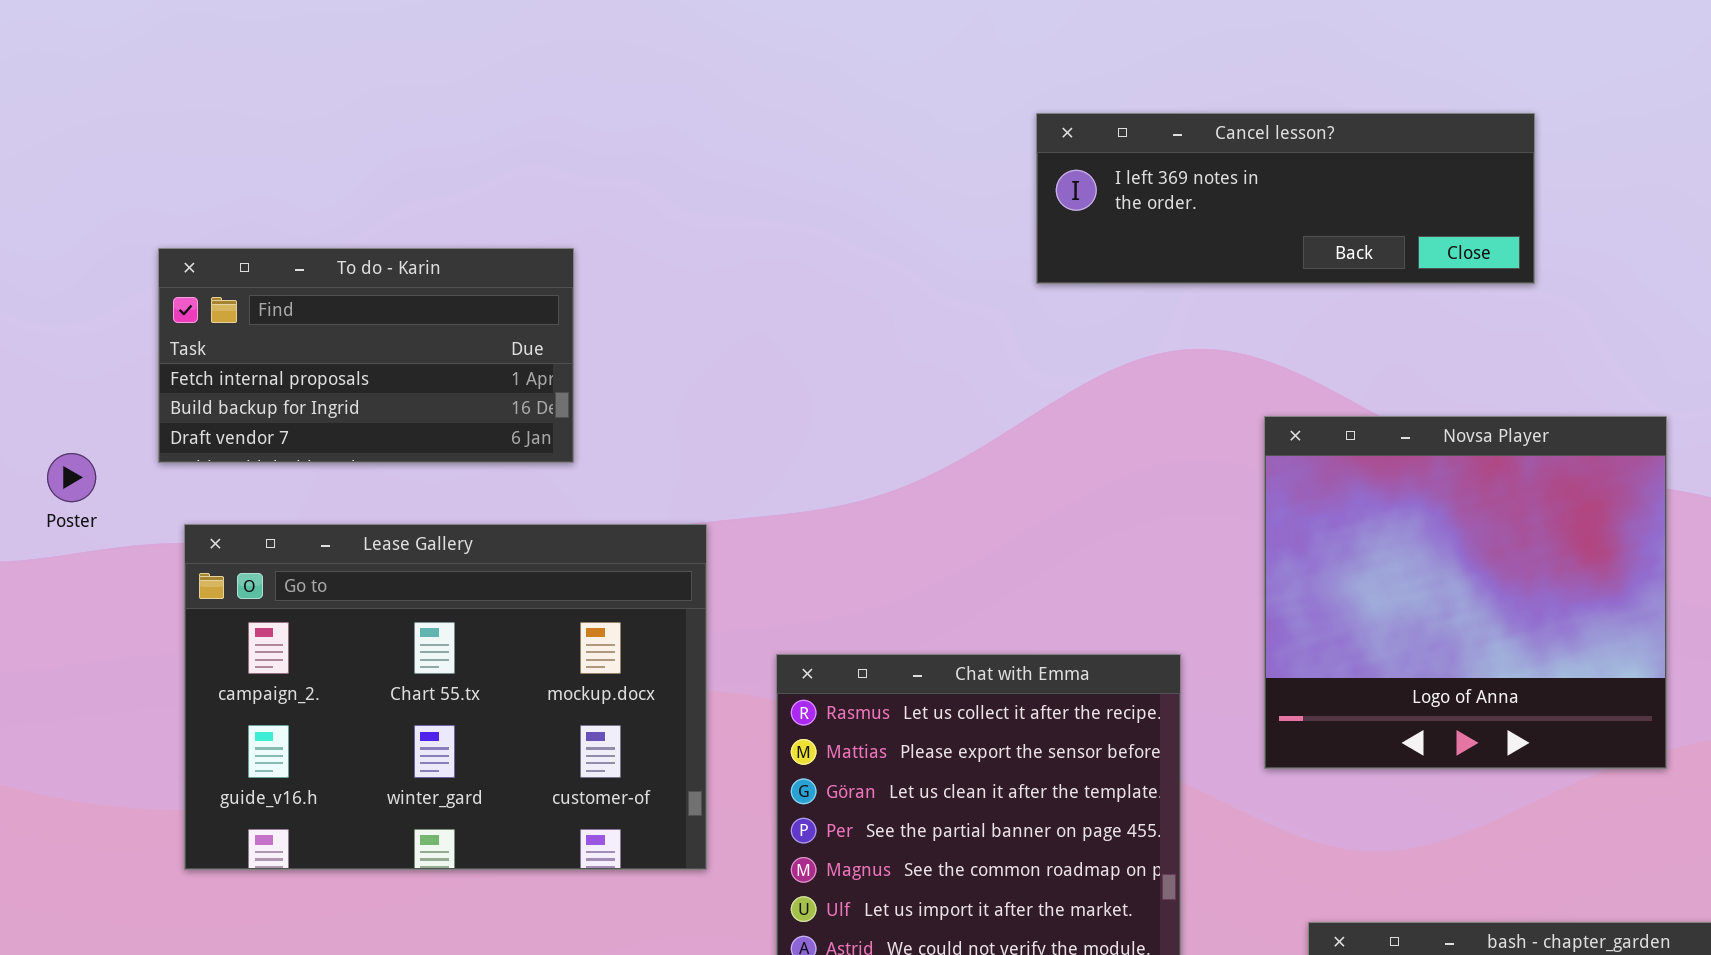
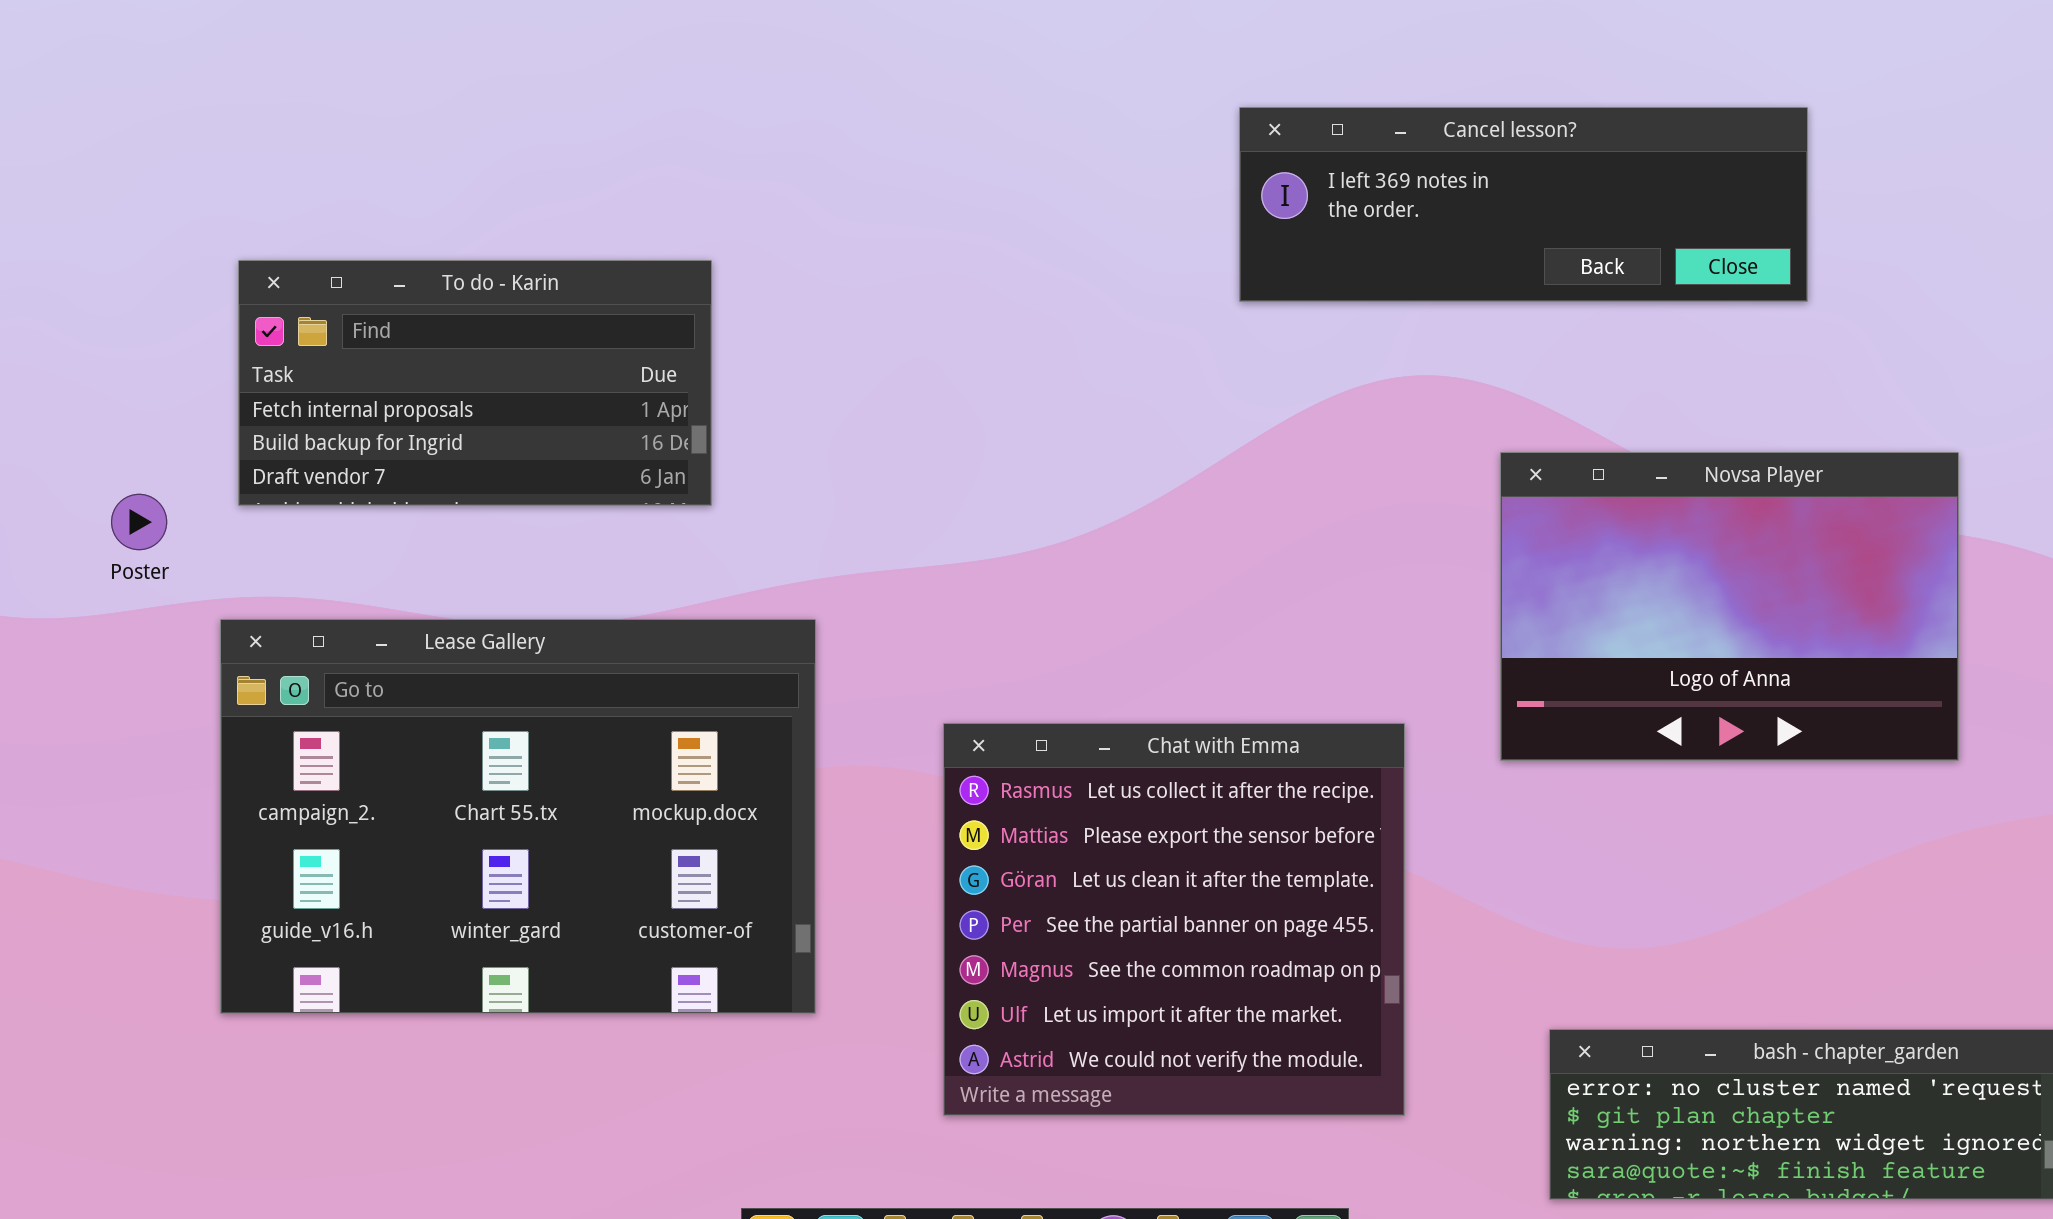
Novsa Player: [1264,416,1667,769] -> [1500,452,1959,761], resized
Lease Gallery: [184,524,707,870] -> [220,619,816,1014], moved

